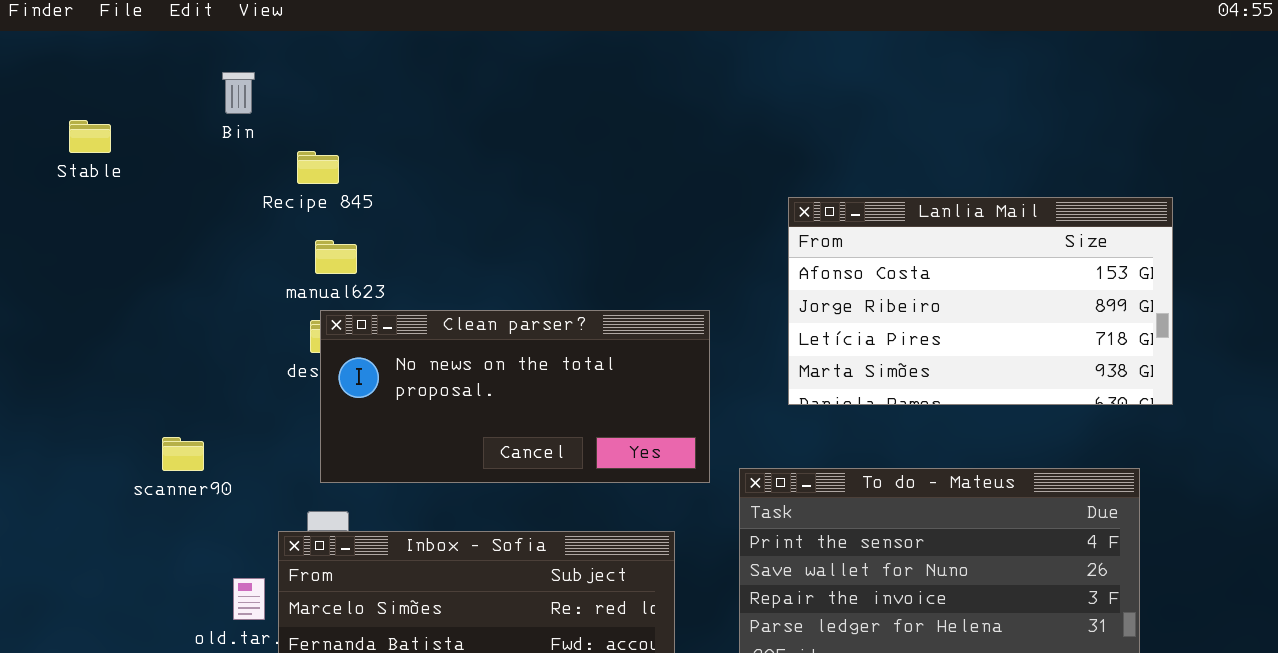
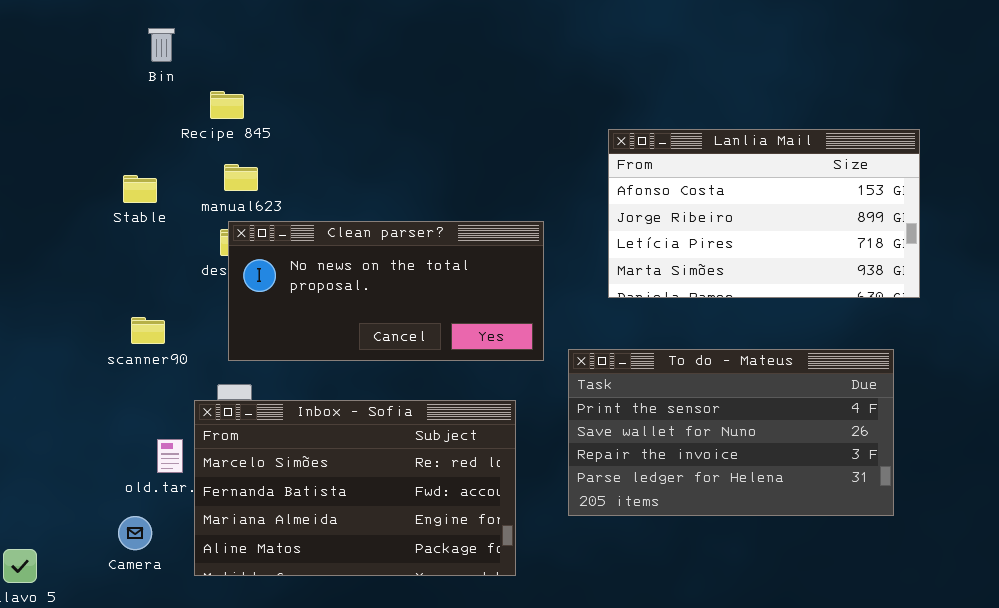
Stable: [69,120,111,153] -> [123,175,157,203], moved
scanner90: [162,437,204,471] -> [131,317,165,344], moved

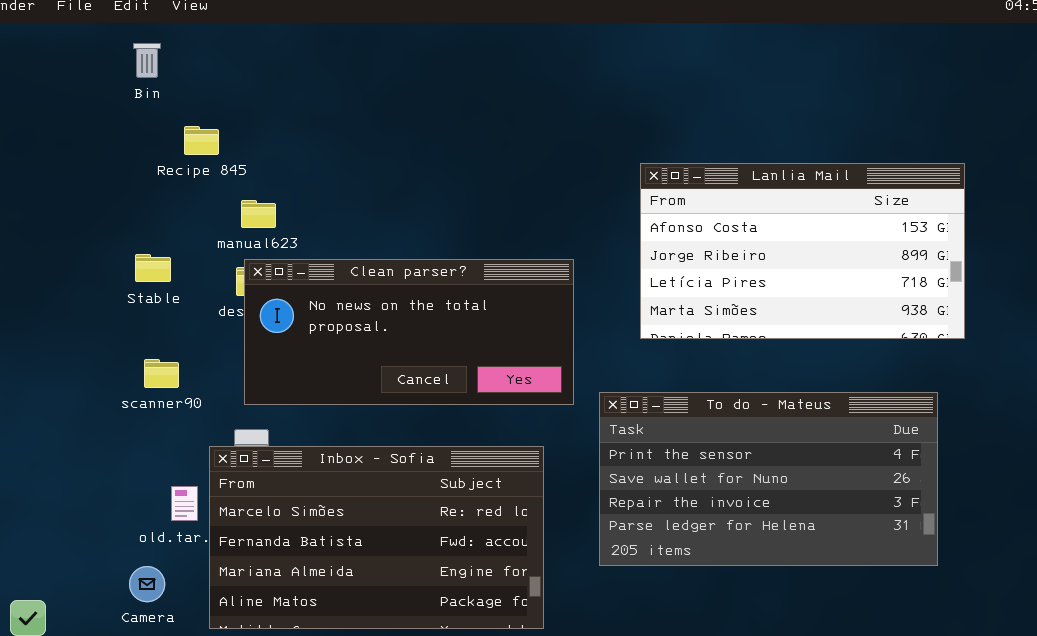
Bin: [148,28,175,62] -> [133,43,161,78], moved
Recipe 845: [210,91,244,119] -> [184,126,219,155], moved
Stable: [123,175,157,203] -> [135,254,171,282], moved

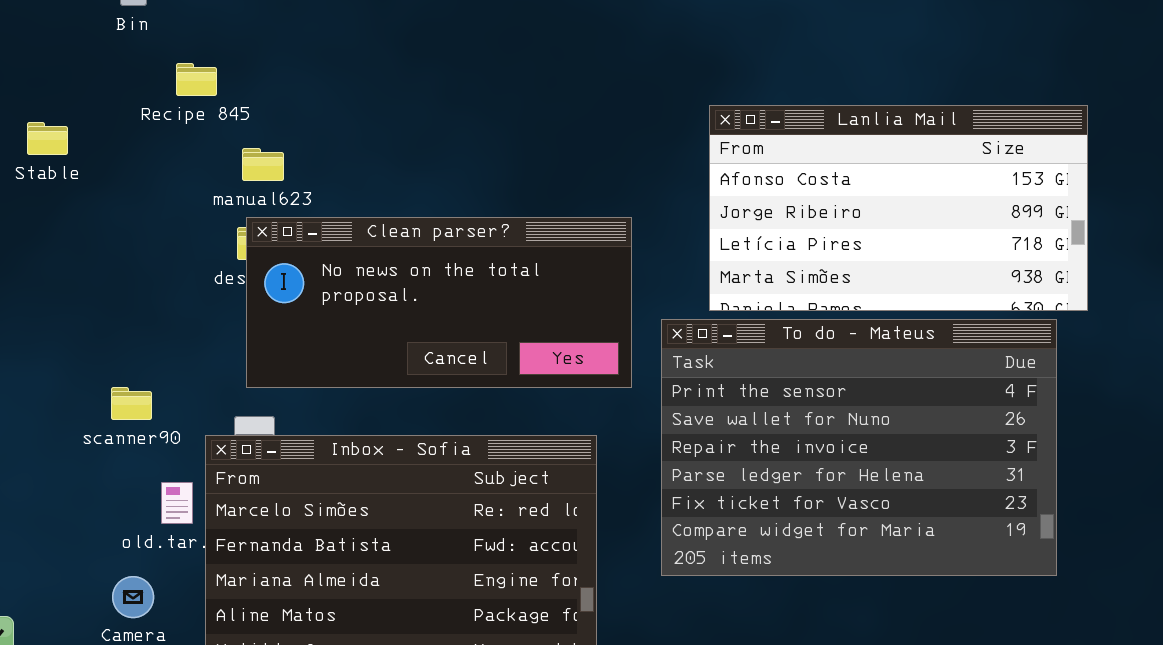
Stable: [135,254,171,282] -> [27,122,68,155], moved
scanner90: [144,359,179,388] -> [111,387,152,420], moved
To do - Mateus: [599,392,938,566] -> [661,319,1057,576], resized

